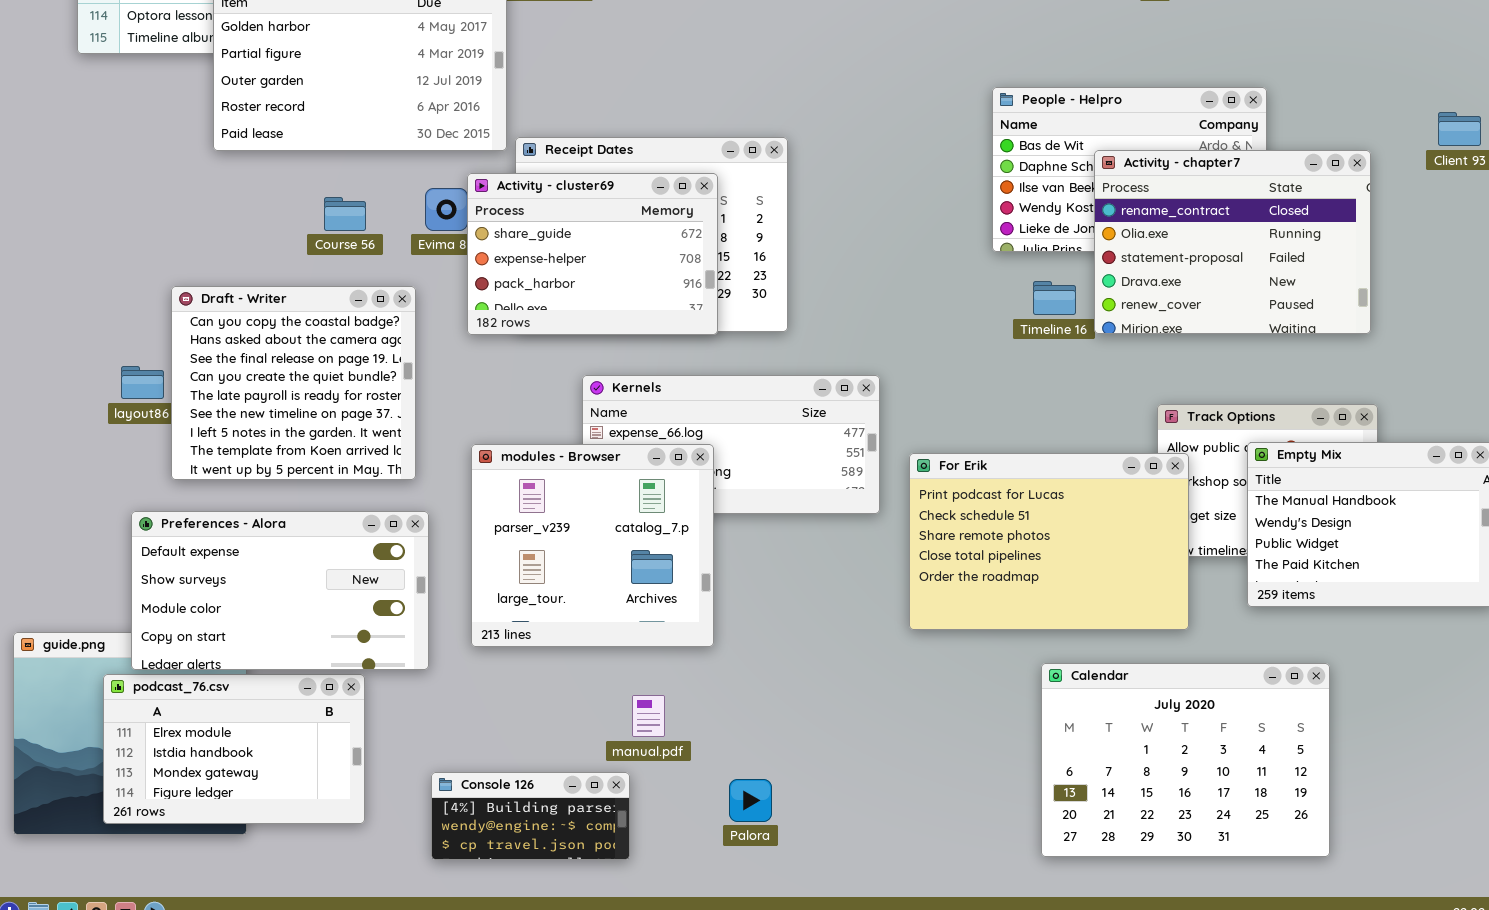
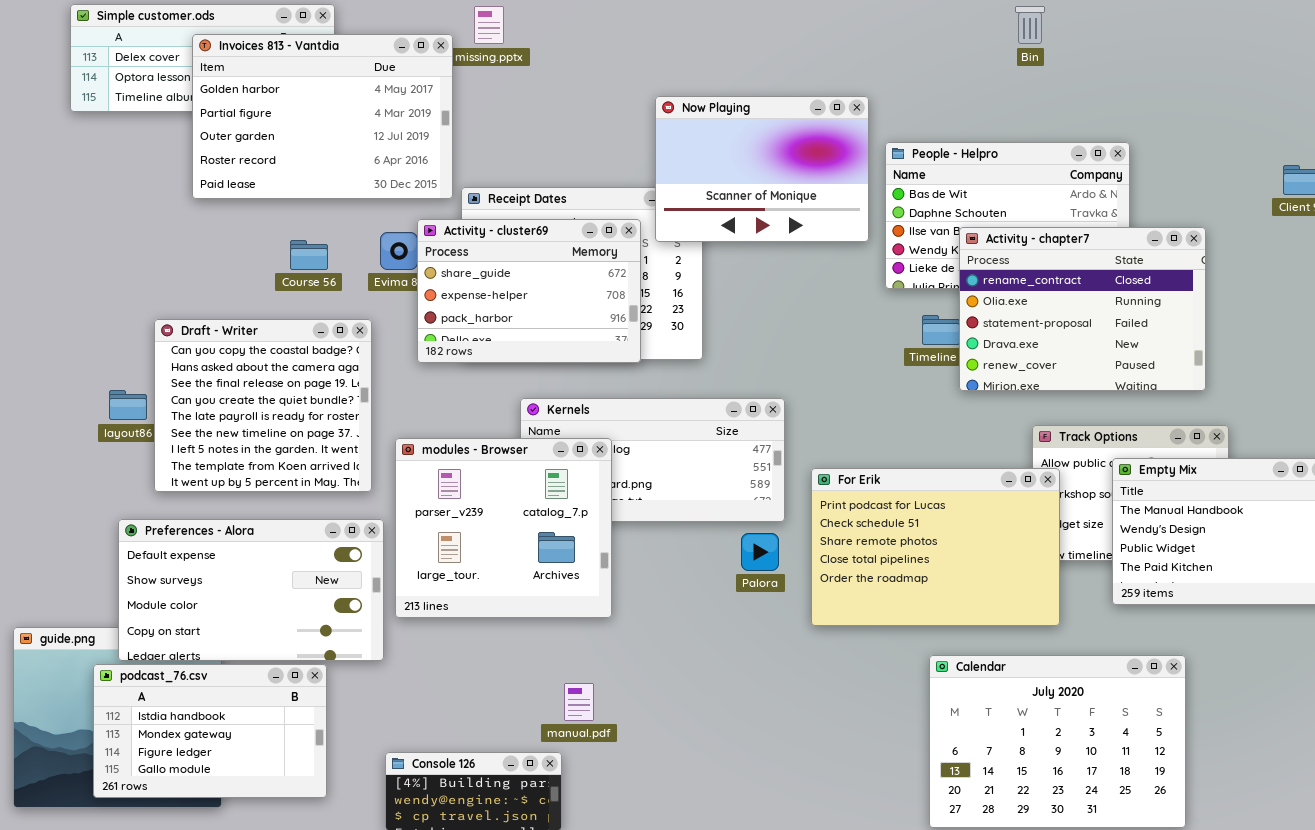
Now Playing: none -> [655,96,869,242], opened
Activity - chapter7: [1094,150,1371,334] -> [959,227,1206,391], moved
modules - Browser: [471,444,714,647] -> [395,438,612,618], moved
podcast_76.csv: [103,674,365,824] -> [93,664,327,798], scrolled down 1 row
Palora: [729,779,772,822] -> [741,533,779,571], moved

